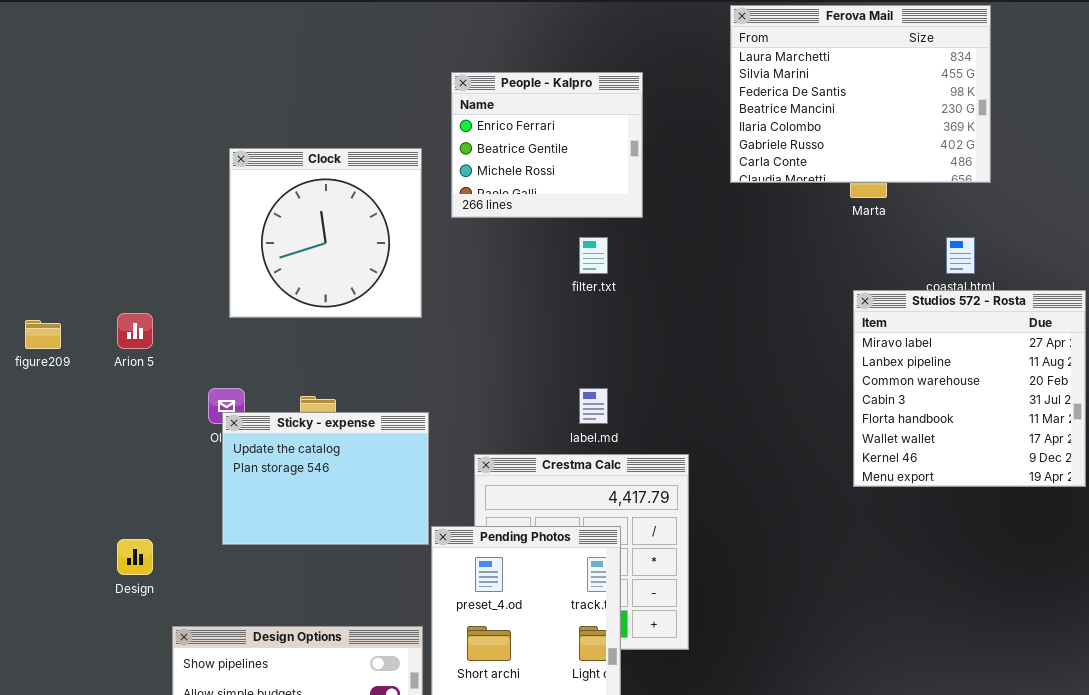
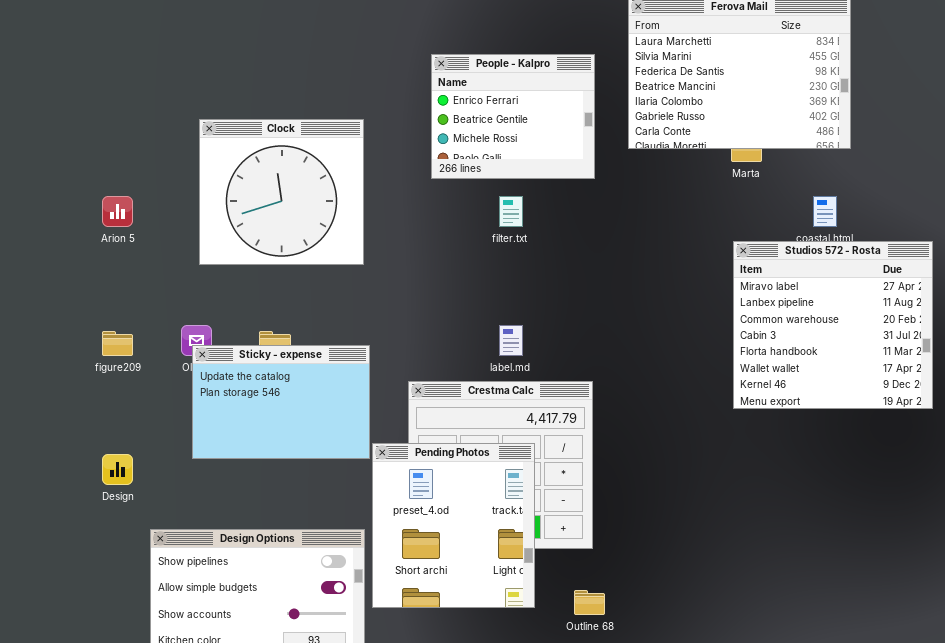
People - Kalpro: [451,72,643,218] -> [431,54,595,179], moved
Arion 5: [117,313,153,349] -> [102,196,133,227], moved
figure209: [25,320,61,349] -> [102,331,133,356], moved

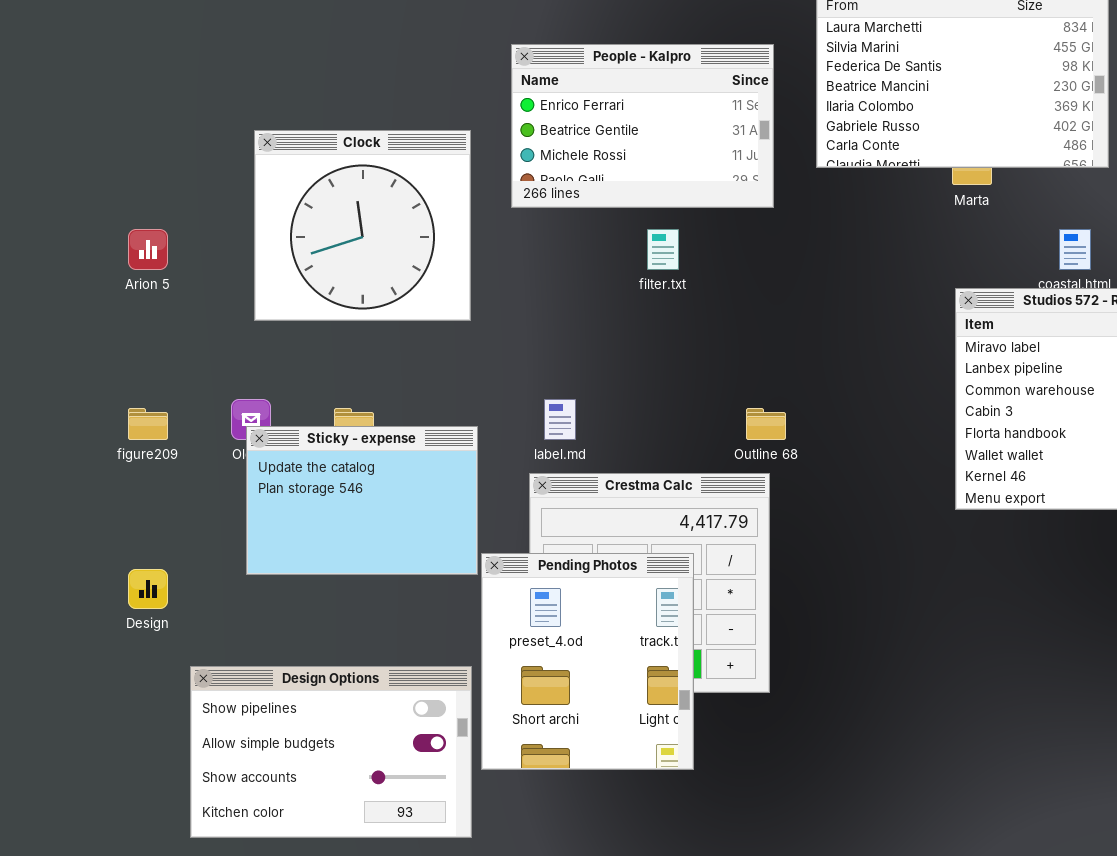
People - Kalpro: [431,54,595,179] -> [511,44,774,208], resized
label.md: [499,325,523,356] -> [544,399,576,440], moved
Outline 68: [574,590,605,615] -> [746,408,786,440], moved

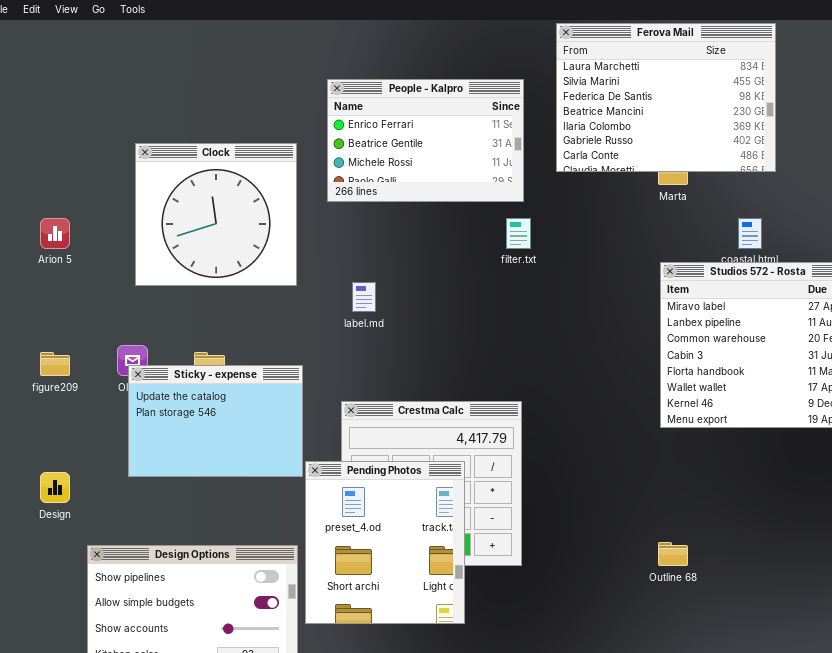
filter.txt: [647,229,679,270] -> [506,218,531,249], moved
label.md: [544,399,576,440] -> [352,282,376,312], moved
Outline 68: [746,408,786,440] -> [658,542,688,566], moved

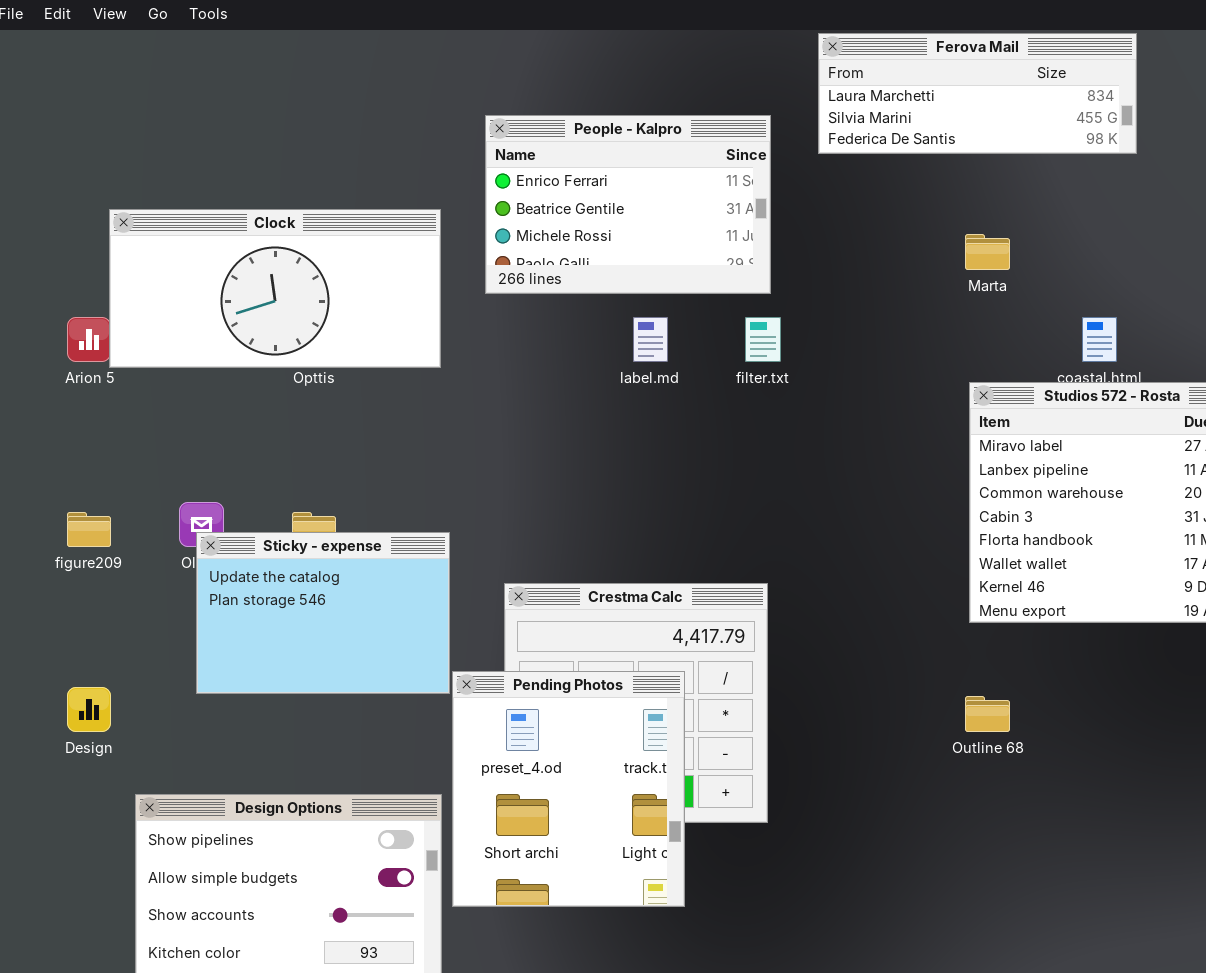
Ferova Mail: [556,23,776,172] -> [818,33,1137,154], resized
Clock: [135,143,297,286] -> [109,209,441,368], resized
label.md: [352,282,376,312] -> [633,317,668,362], moved
Outline 68: [658,542,688,566] -> [965,696,1010,732], moved

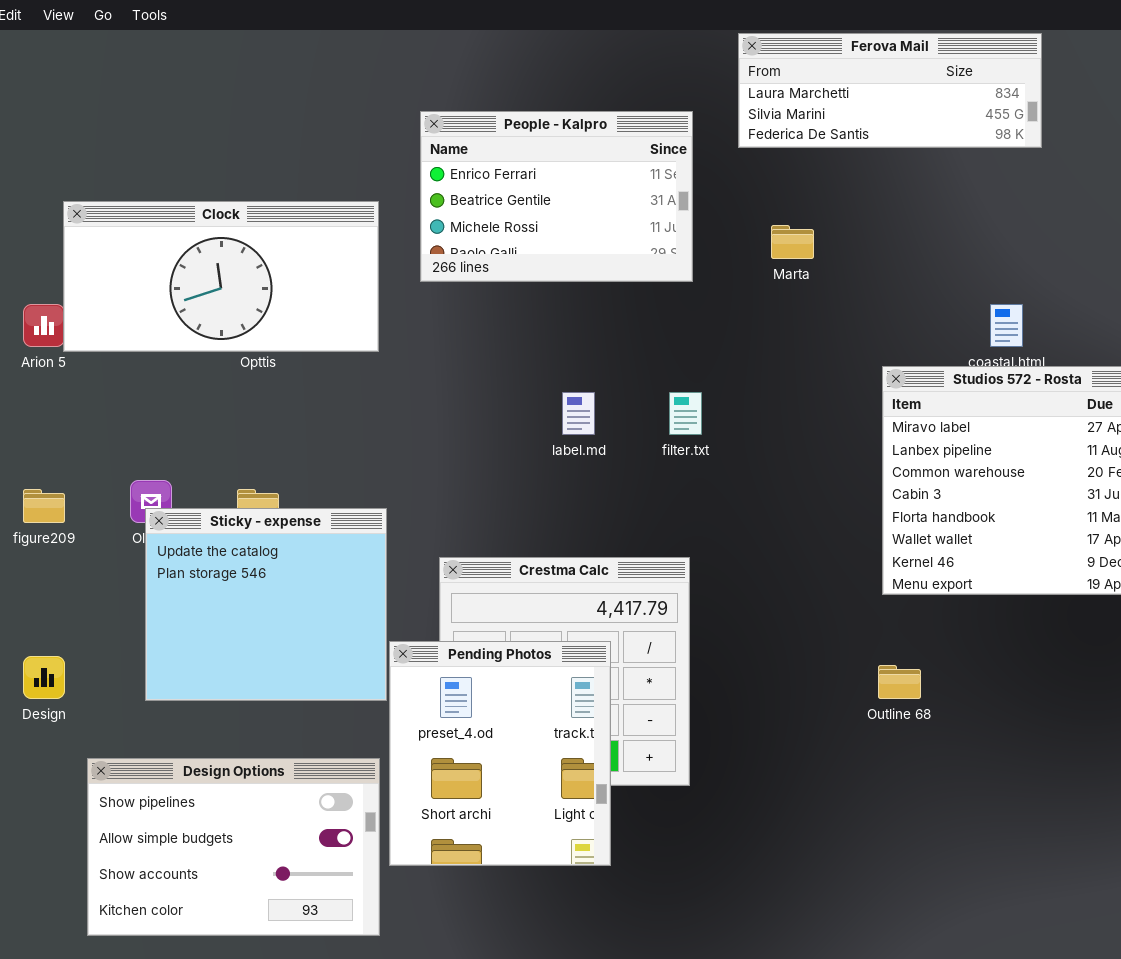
Marta: [965,234,1010,270] -> [771,225,814,259], moved
label.md: [633,317,668,362] -> [562,392,595,435], moved
filter.txt: [745,317,781,362] -> [669,392,702,435], moved
Sticky - expense: [196,532,450,694] -> [145,508,387,701], resized

